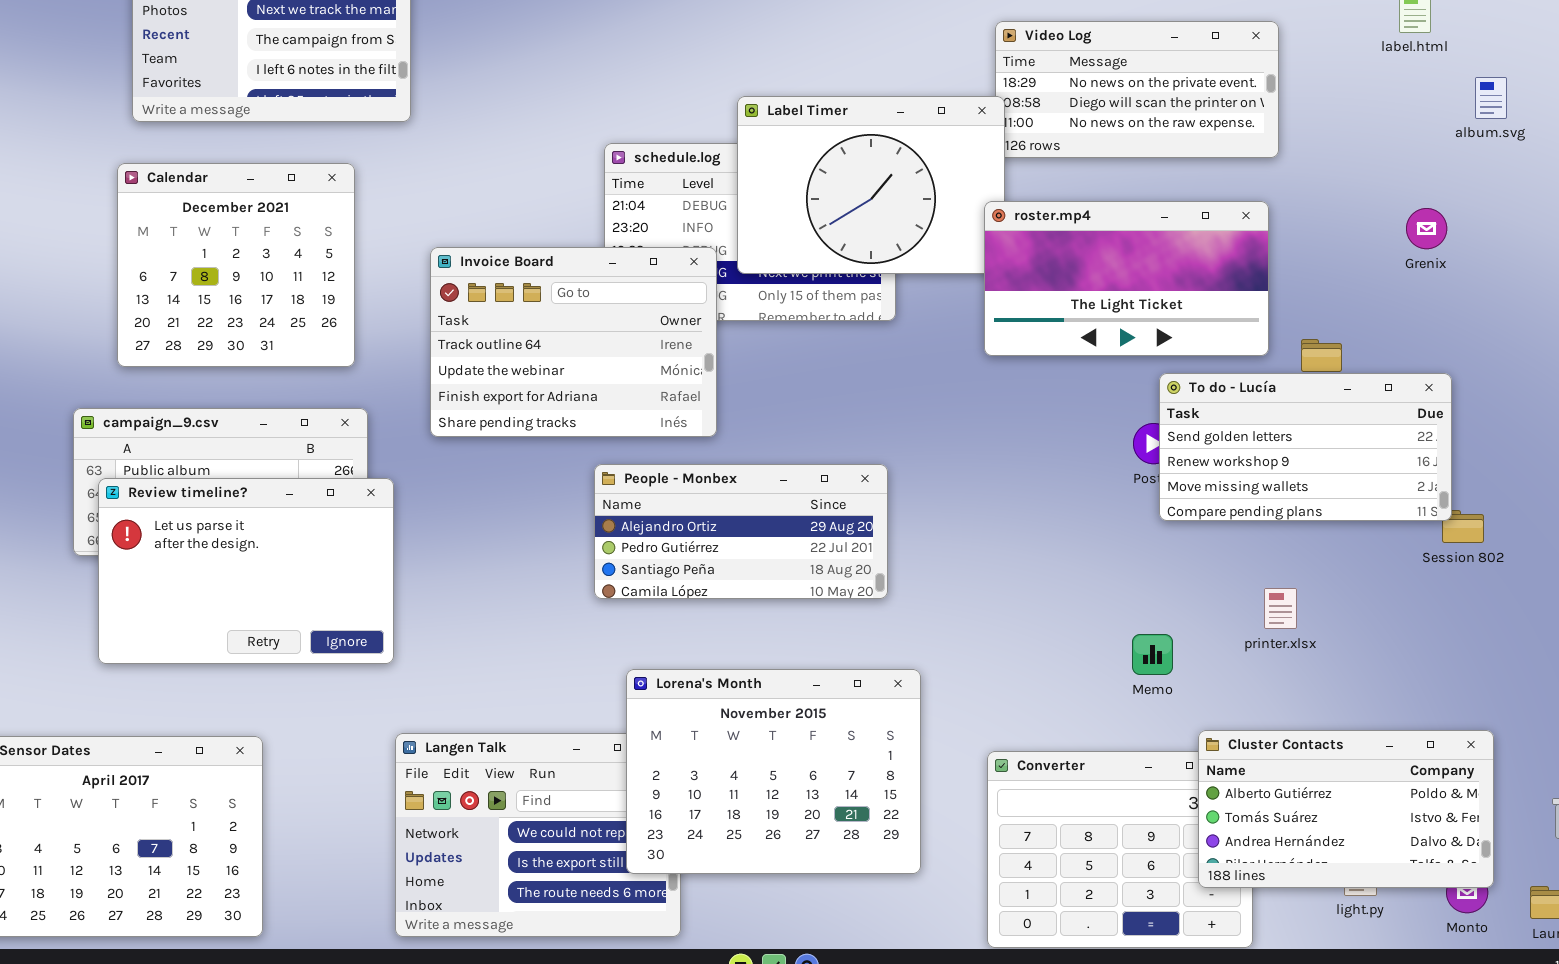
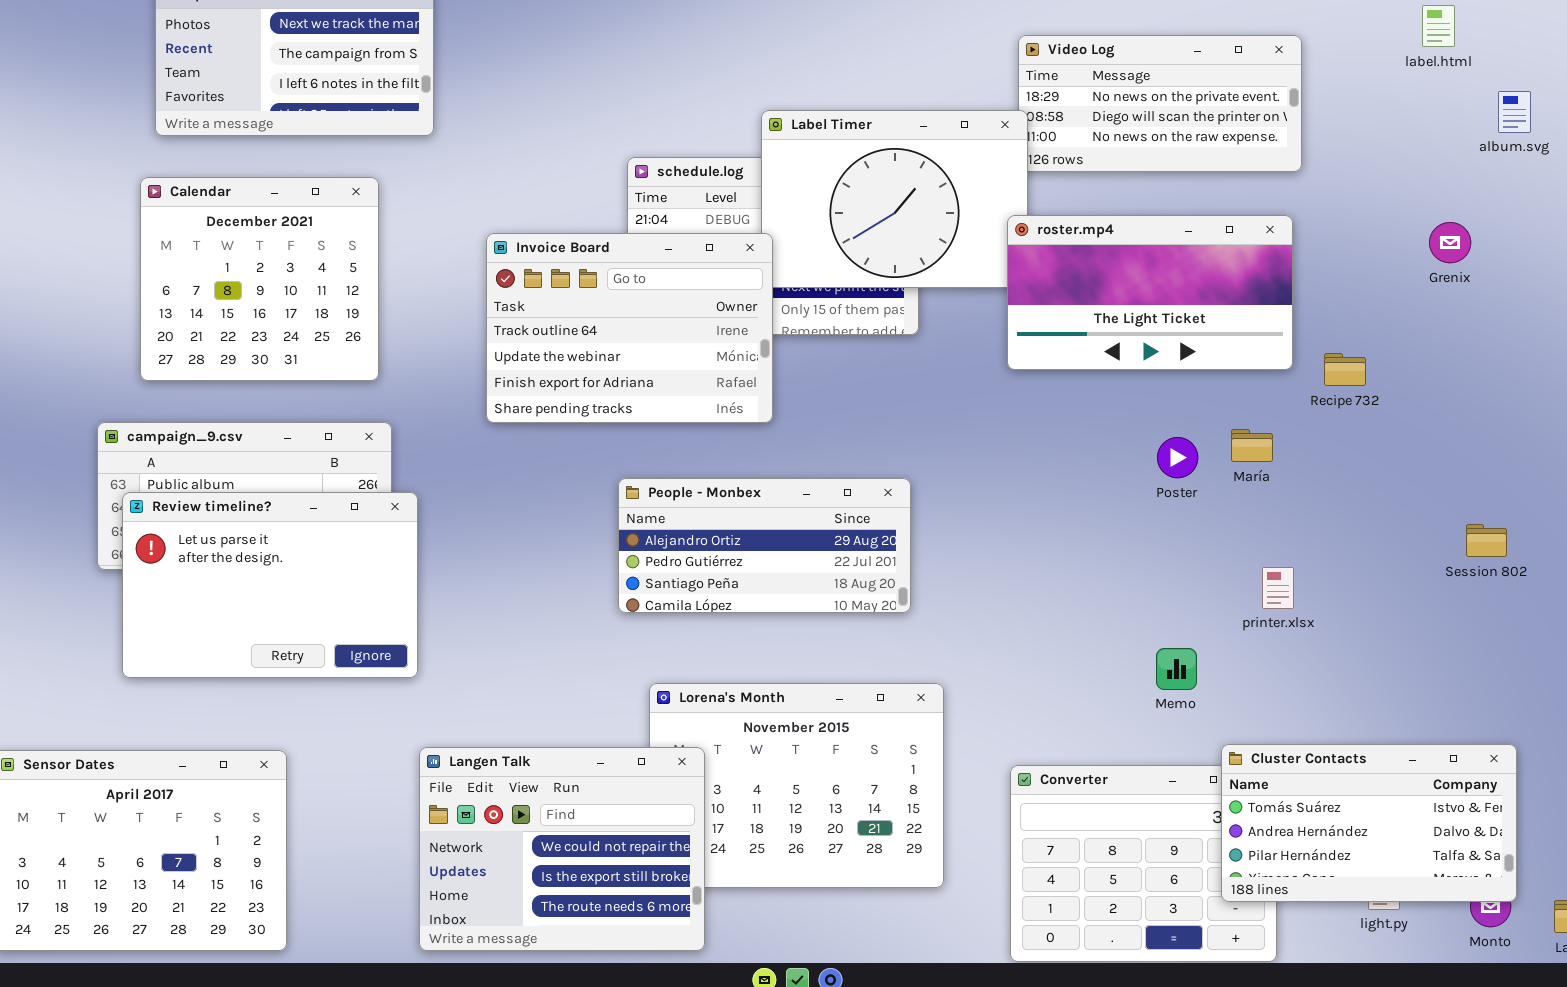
Invoice Board: [430,247,717,437] -> [486,233,773,423], moved
To do - Lucía: [1159,373,1452,521] -> none, closed
printer.xlsx: [1264,588,1297,629] -> [1262,567,1294,609], moved
Cluster Contacts: [1198,730,1494,888] -> [1221,744,1517,902], scrolled down 1 row
Langen Talk: [395,733,681,937] -> [419,747,705,951], raised

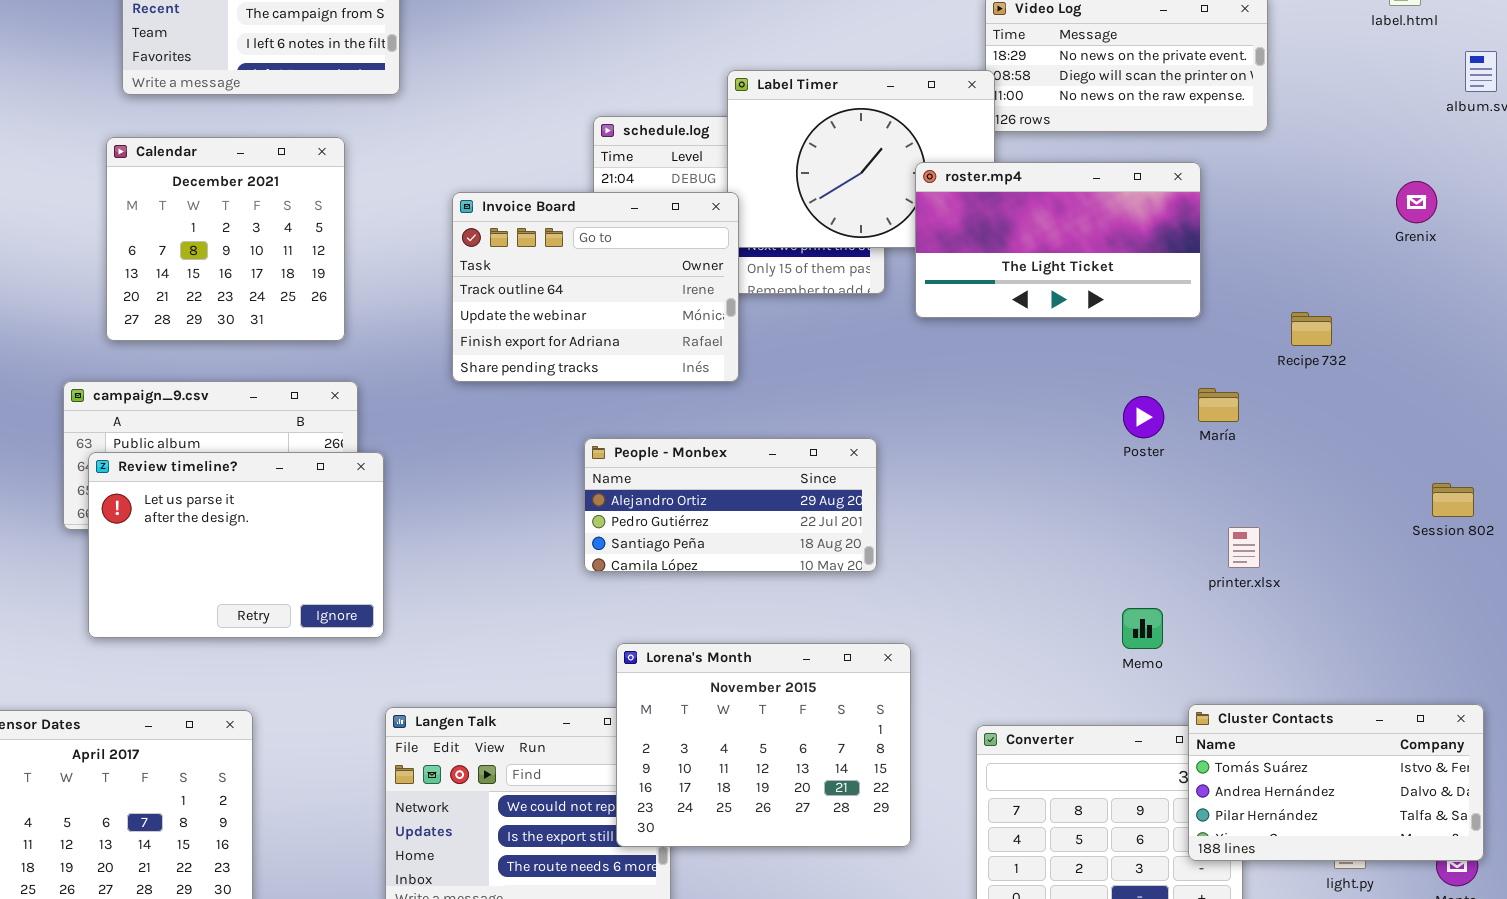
roster.mp4: [1007,215,1293,370] -> [915,162,1201,318], moved
Lorena's Month: [649,683,944,888] -> [616,643,911,847], raised

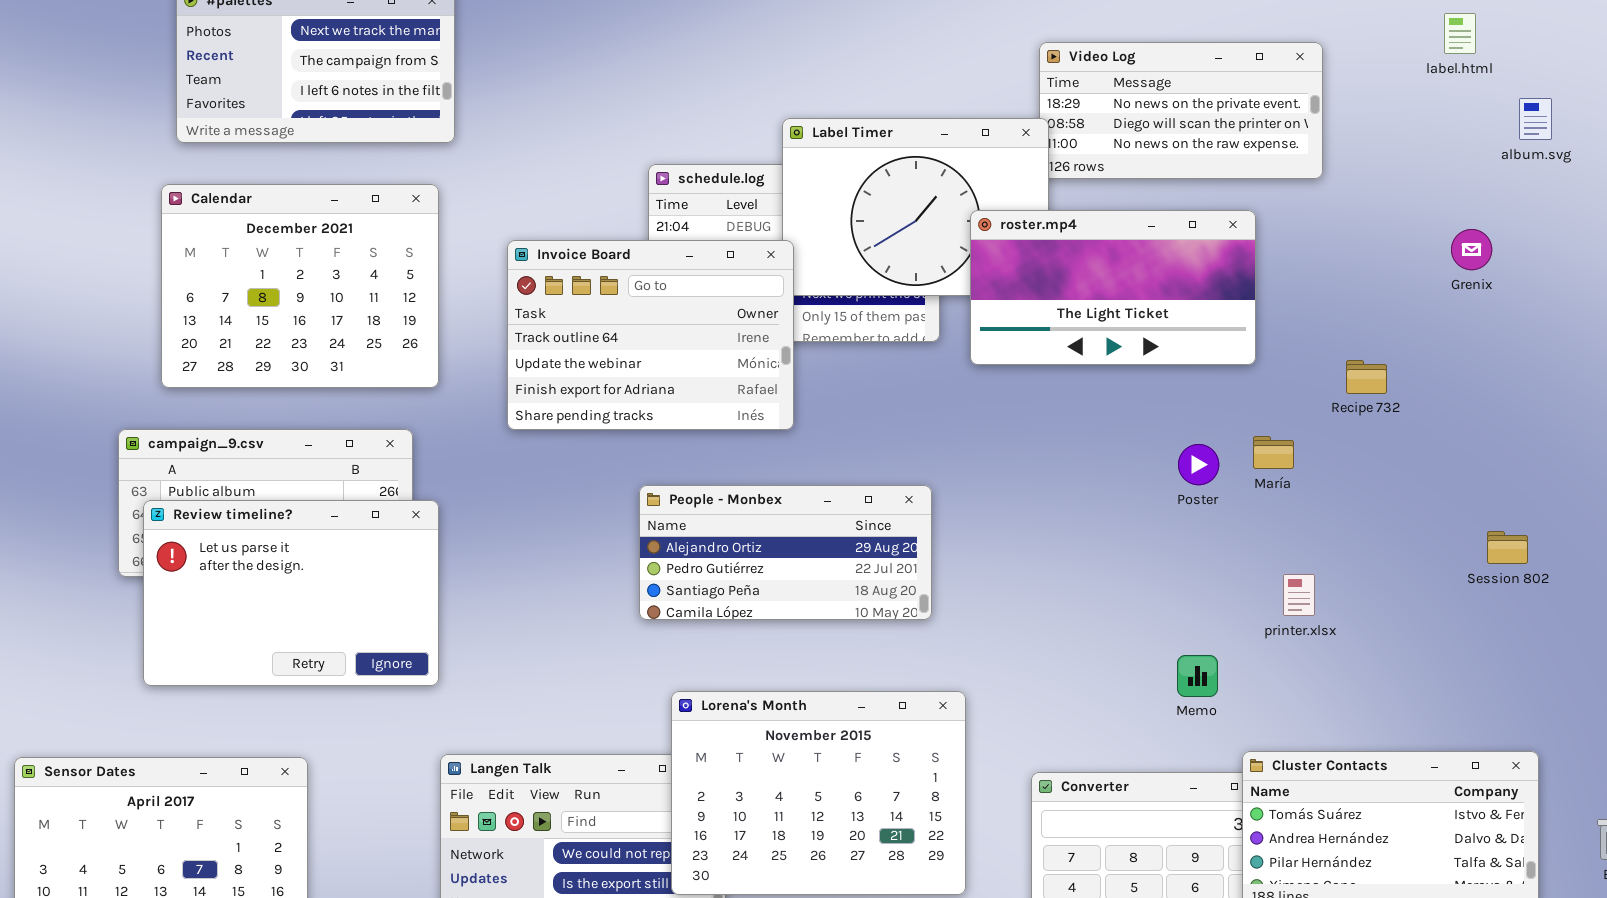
Calendar: [106,137,345,341] -> [161,184,439,388], resized

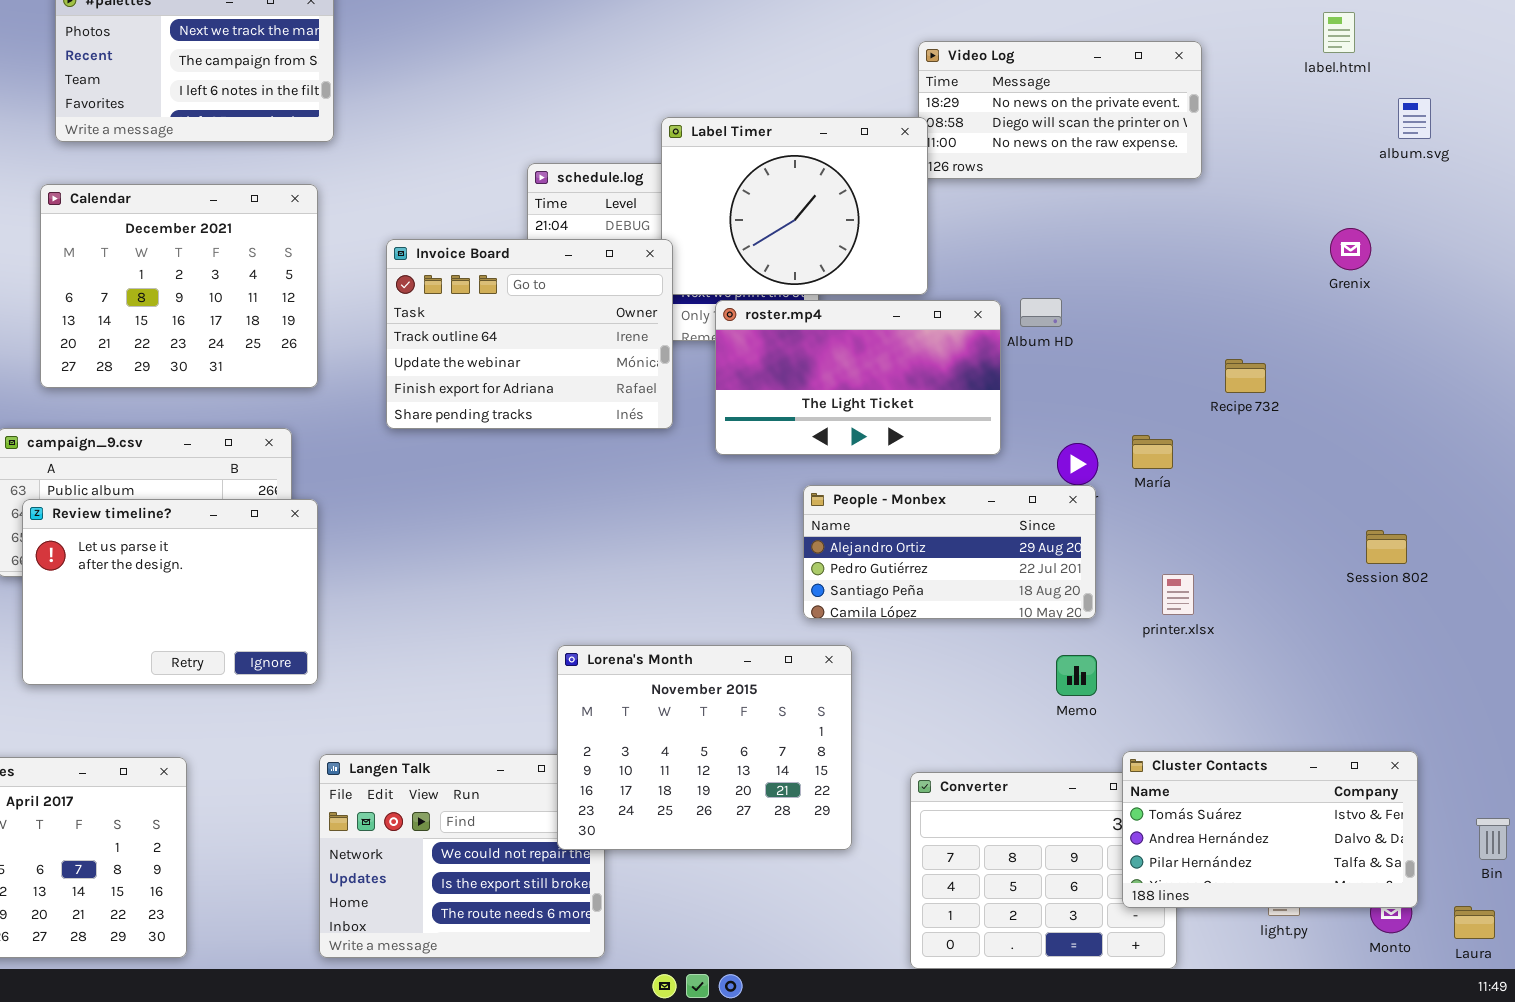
roster.mp4: [970,210,1256,365] -> [715,300,1001,455], moved
People - Monbex: [639,485,932,620] -> [803,485,1096,619], moved
Lorena's Month: [671,691,966,895] -> [557,645,852,850], moved

